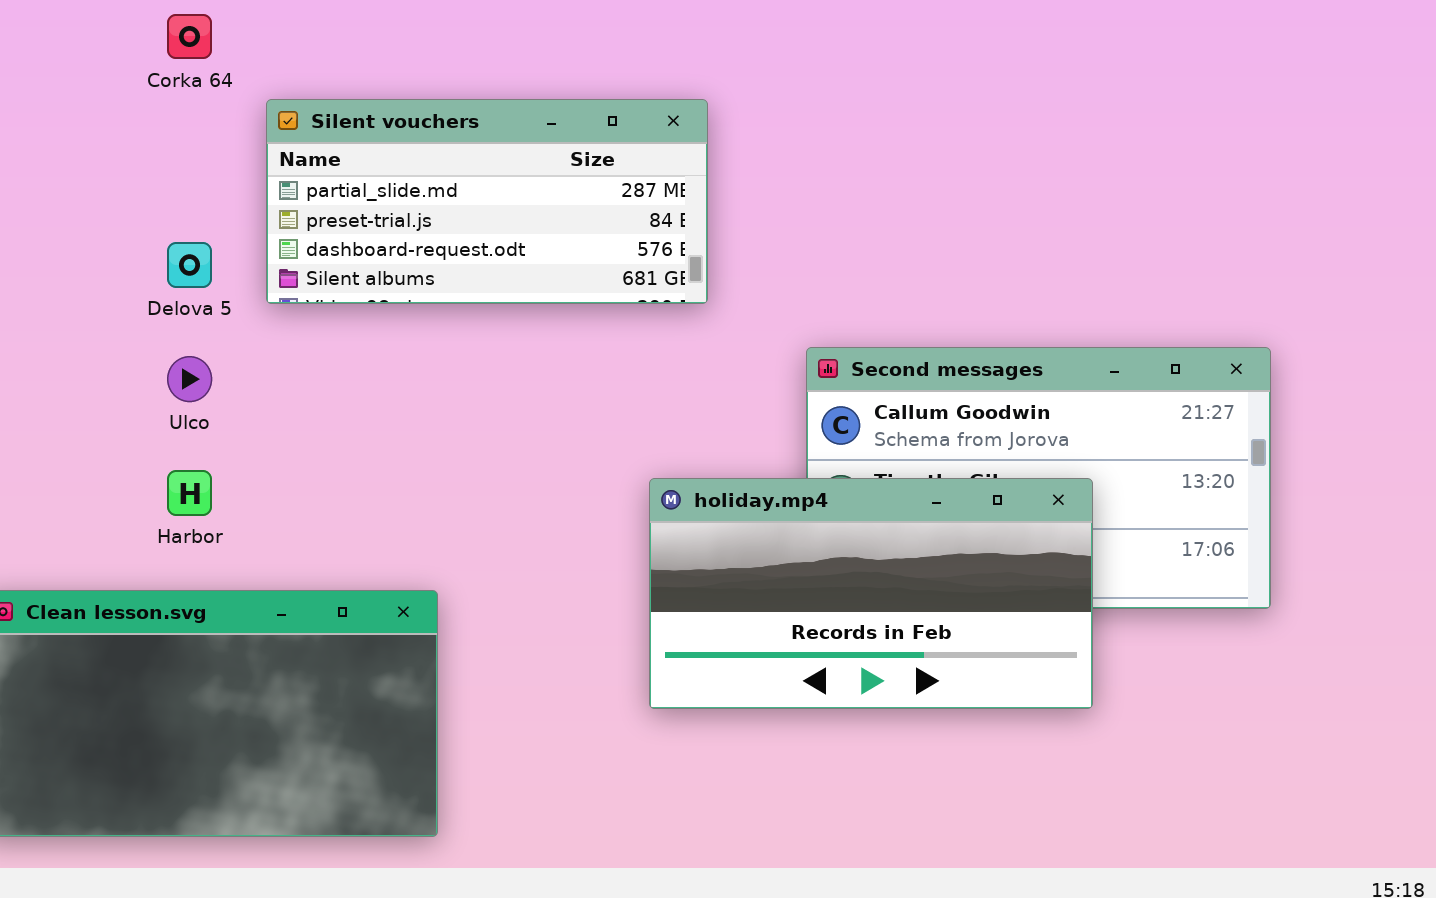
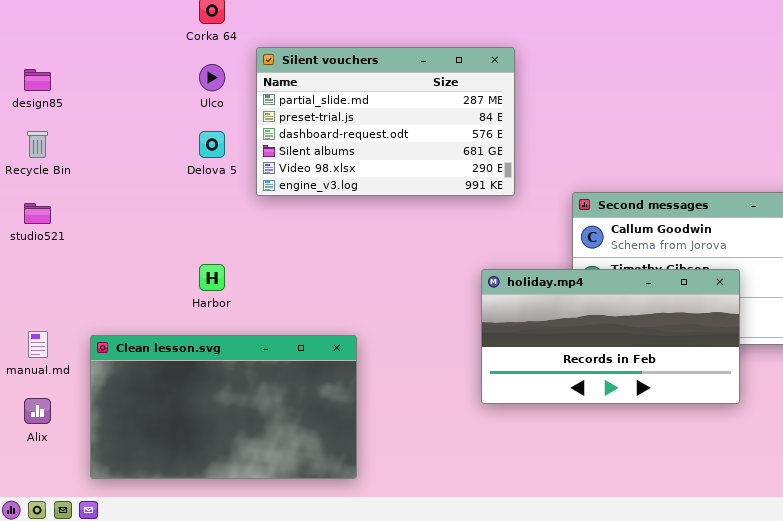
Silent vouchers: [266,99,708,304] -> [256,47,515,196], resized
Ulco: [167,356,212,402] -> [199,64,225,91], moved

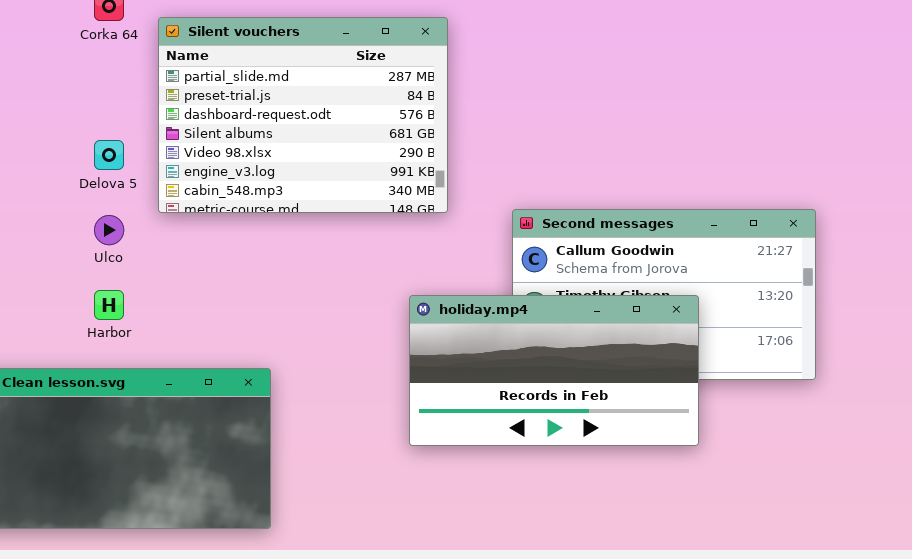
Silent vouchers: [256,47,515,196] -> [158,17,448,213], resized
Ulco: [199,64,225,91] -> [94,215,124,245], moved

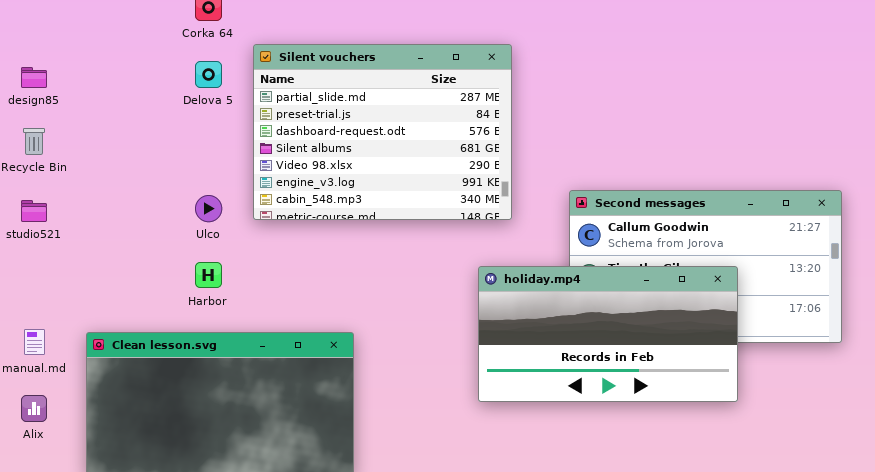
Silent vouchers: [158,17,448,213] -> [253,44,512,220], moved
Delova 5: [94,140,124,170] -> [195,61,222,88], moved

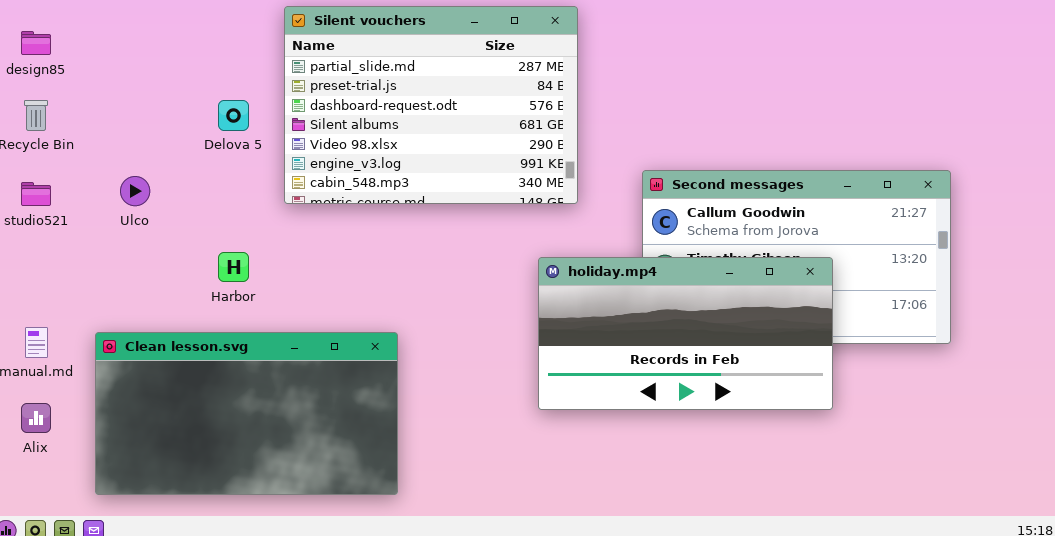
Delova 5: [195,61,222,88] -> [218,100,249,131], moved
Ulco: [195,195,222,222] -> [120,176,150,206], moved

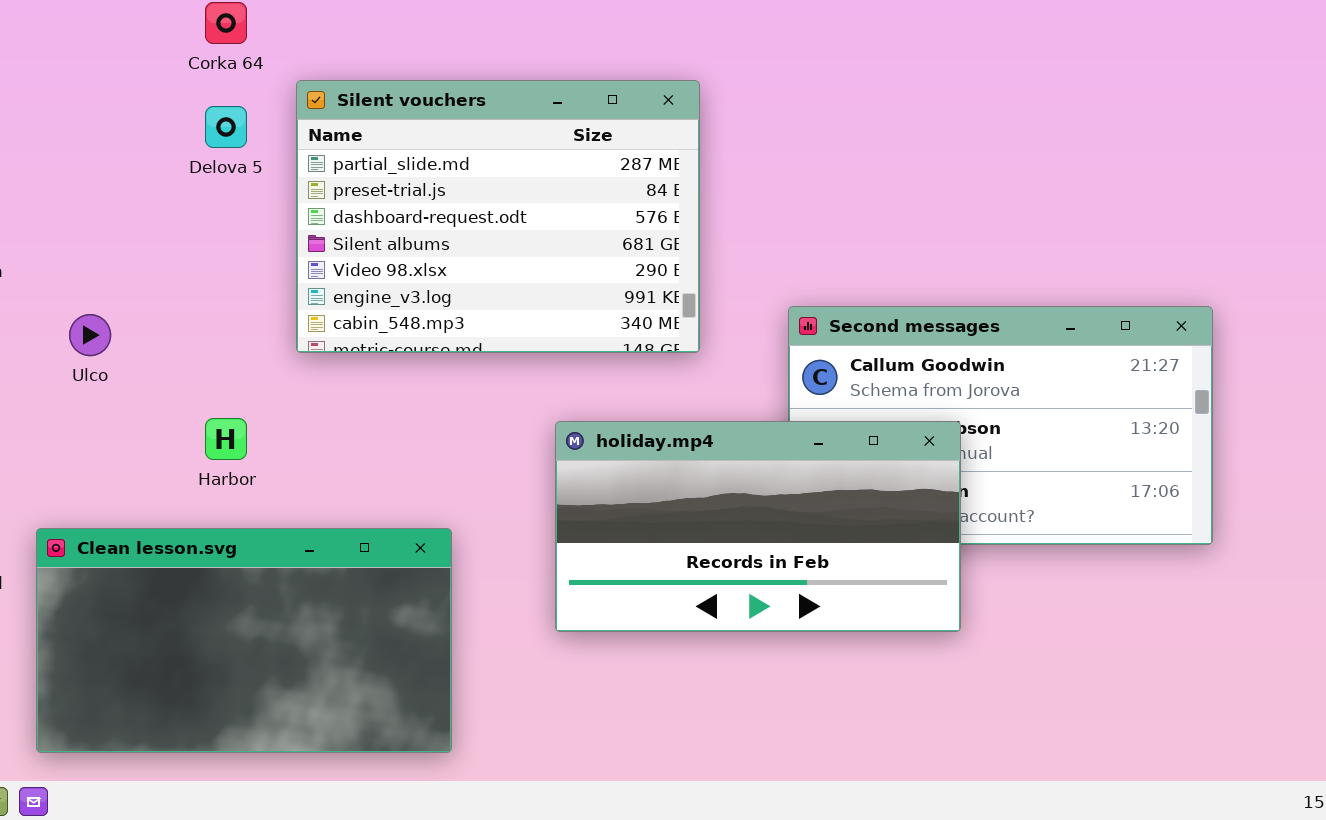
Delova 5: [218,100,249,131] -> [205,106,247,148], moved
holiday.mp4: [538,257,833,410] -> [555,421,961,632], moved

